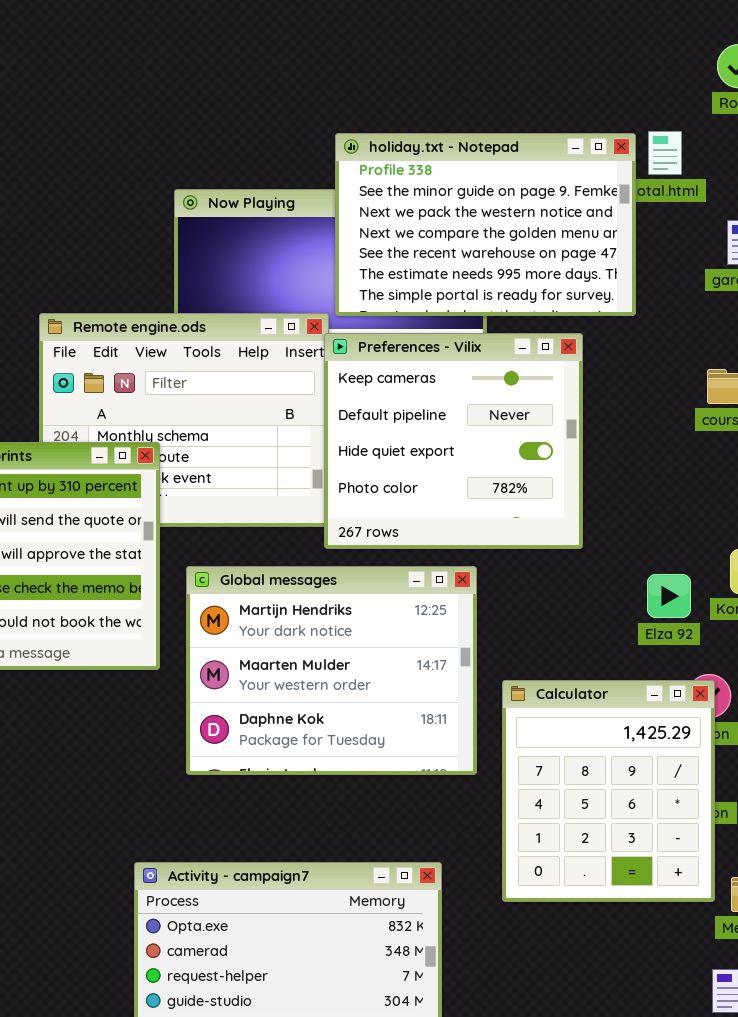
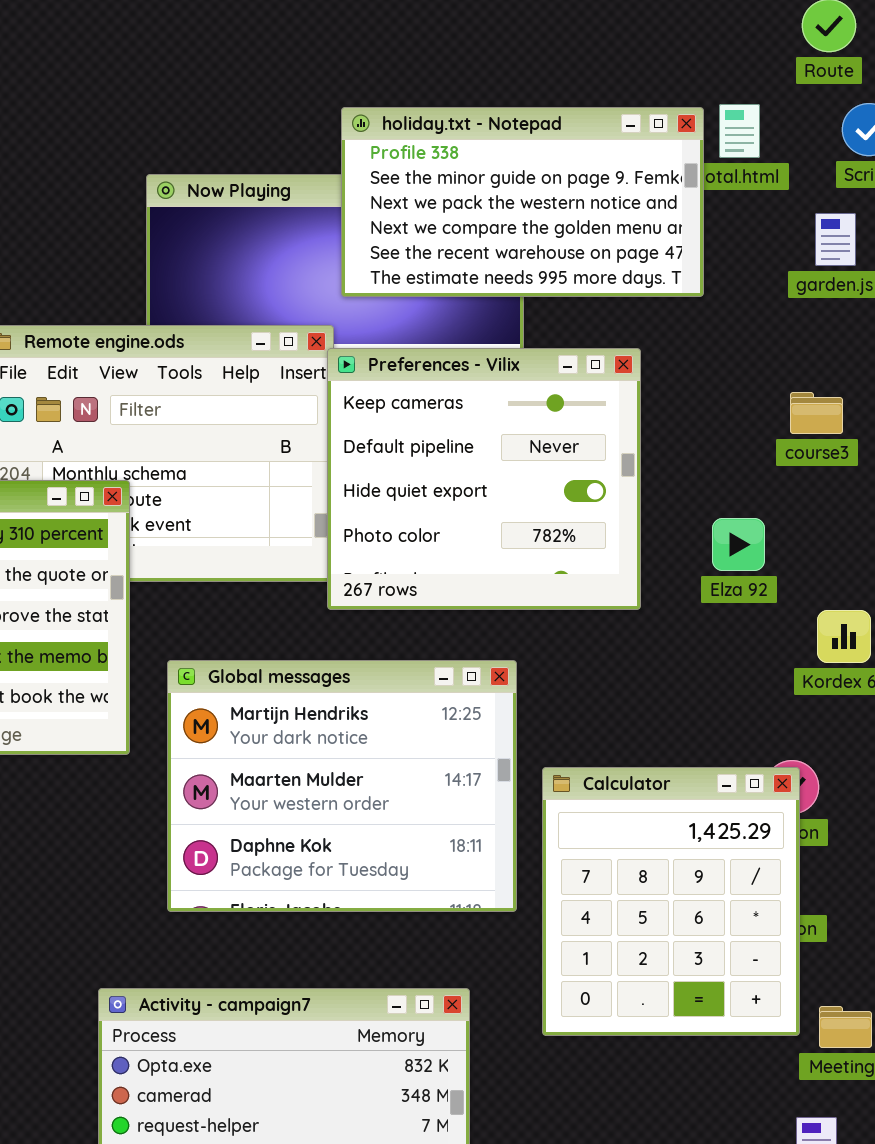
holiday.txt - Notepad: [335,133,636,316] -> [341,107,704,297], resized
Global messages: [186,566,477,775] -> [167,660,517,912], moved
Elza 92: [647,574,691,618] -> [712,518,765,571], moved

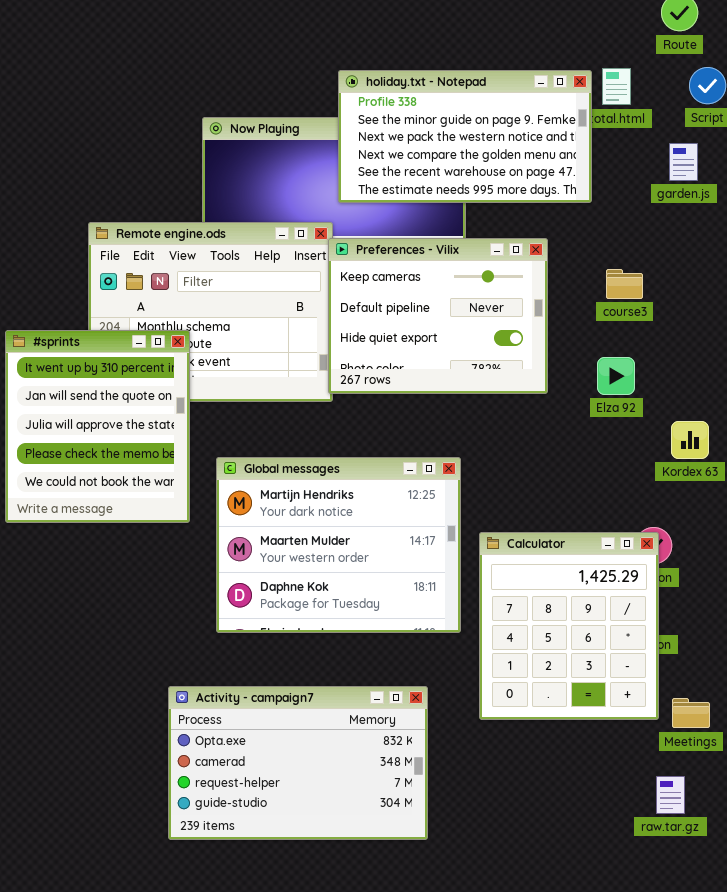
Preferences - Vilix: [327,348,641,610] -> [328,238,548,394], resized
course3: [790,392,843,434] -> [606,269,643,299], moved

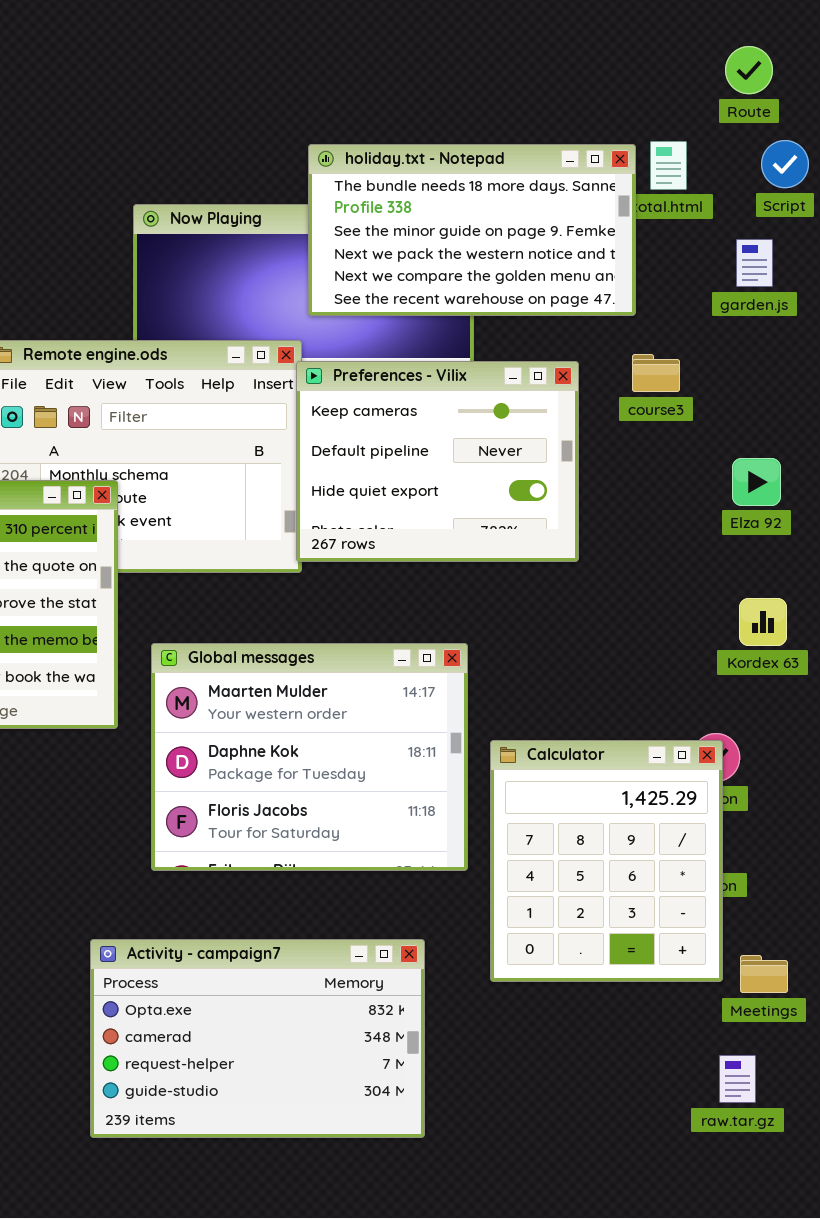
holiday.txt - Notepad: [338,70,592,203] -> [308,144,636,316], scrolled up 1 row
course3: [606,269,643,299] -> [632,354,680,392], moved
Elza 92: [597,357,635,395] -> [732,458,781,506], moved
Global messages: [216,457,461,633] -> [151,643,468,871], scrolled down 1 row

